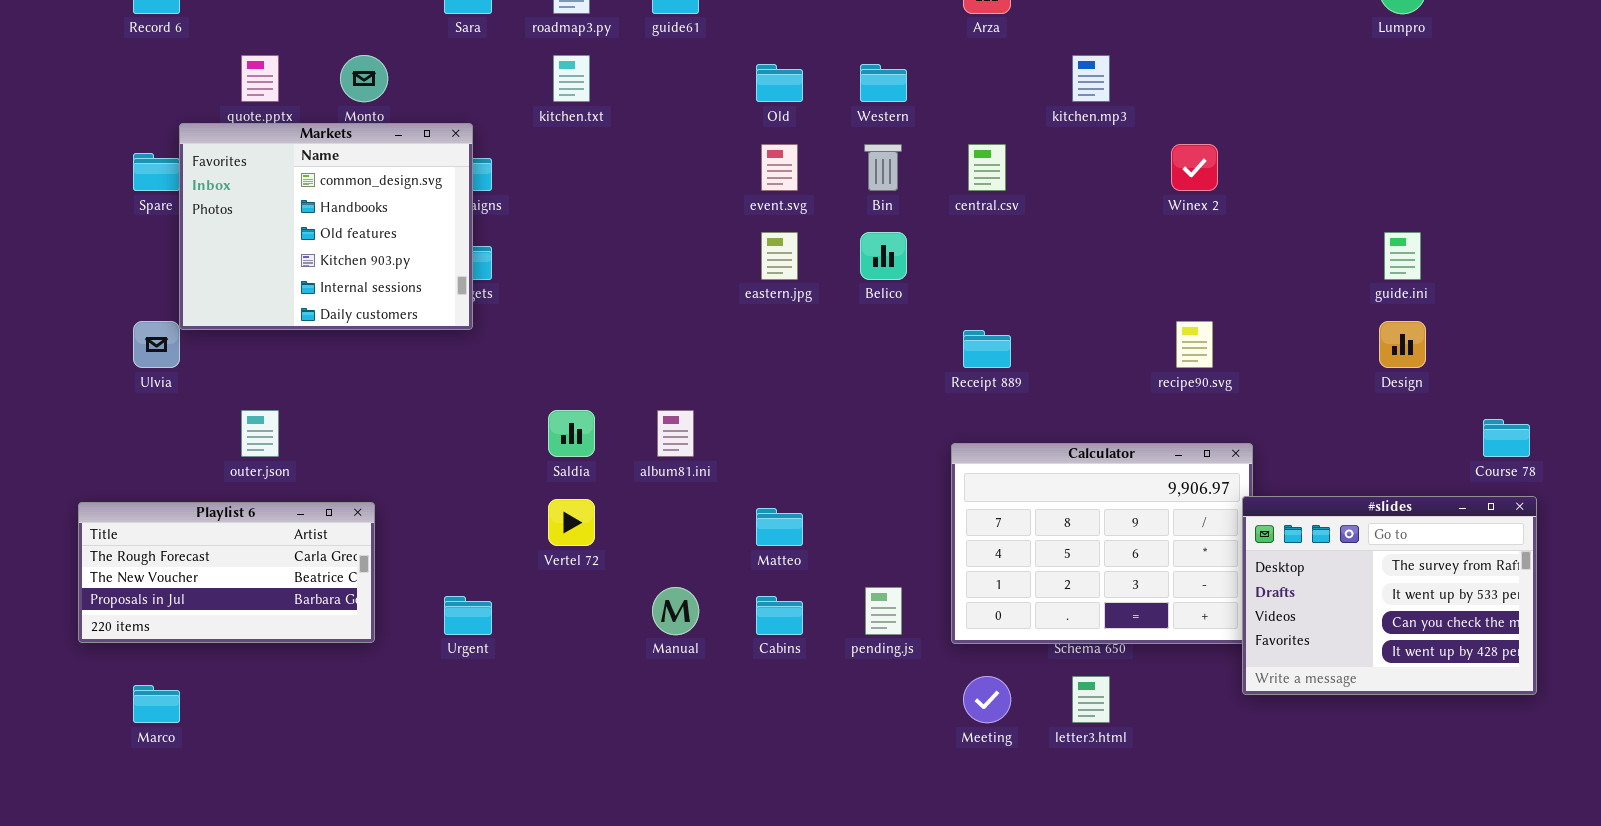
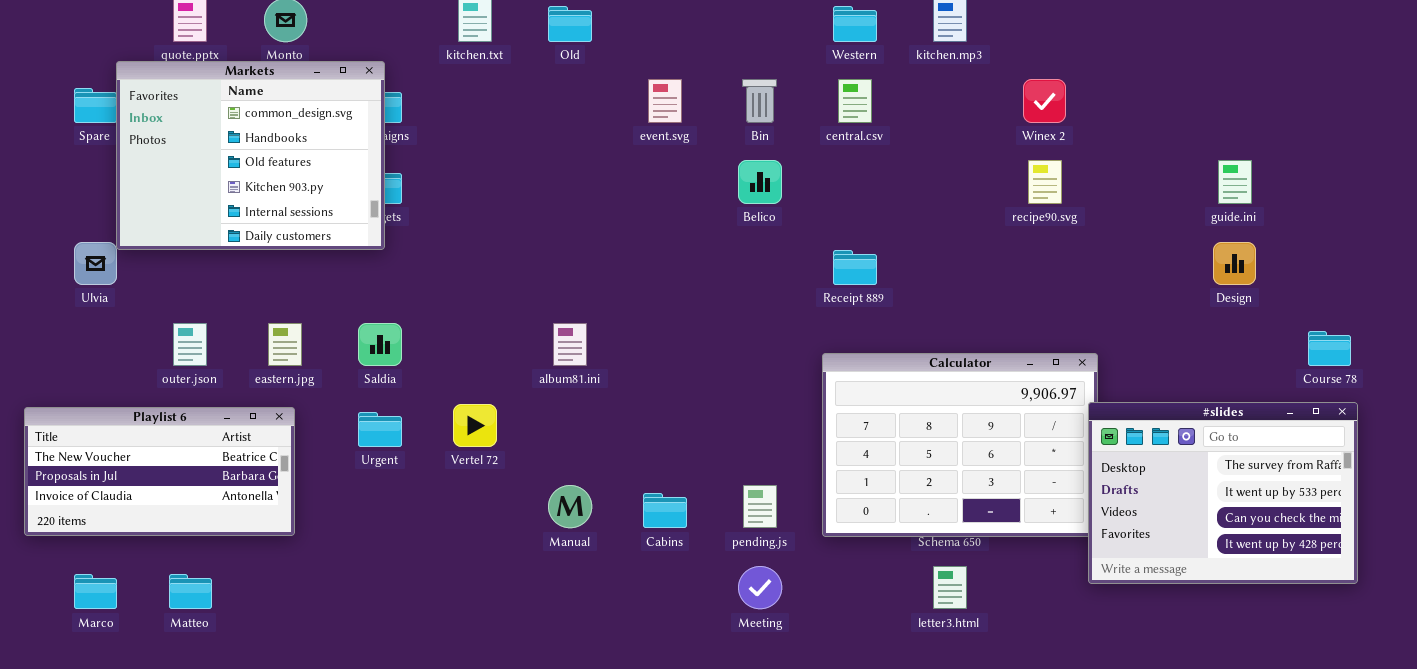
Old: [756,64,803,102] -> [548,6,592,42], moved
Western: [860,64,907,102] -> [833,6,877,42], moved
eastern.jpg: [761,232,798,280] -> [268,323,302,366], moved
recipe90.svg: [1176,321,1213,368] -> [1028,160,1062,204], moved
Saldia: [548,410,595,457] -> [358,323,402,366], moved
Playlist 6: [78,502,375,643] -> [24,407,295,536], scrolled down 1 row
Matteo: [756,508,803,546] -> [169,574,212,609], moved
Urgent: [444,596,492,635] -> [358,412,402,447], moved
Meeting: [963,676,1011,723] -> [738,566,782,609], moved

